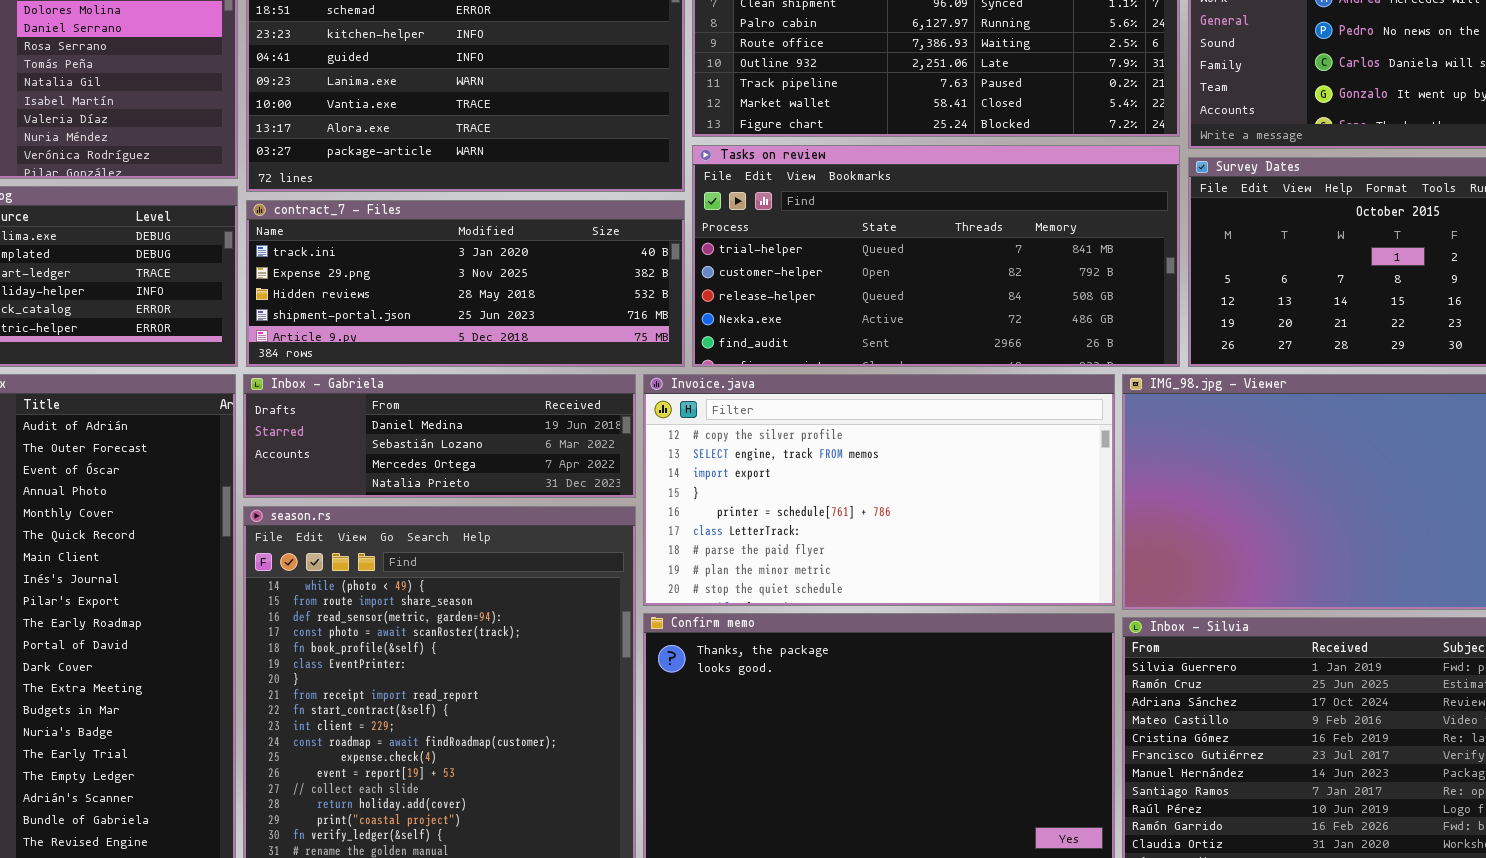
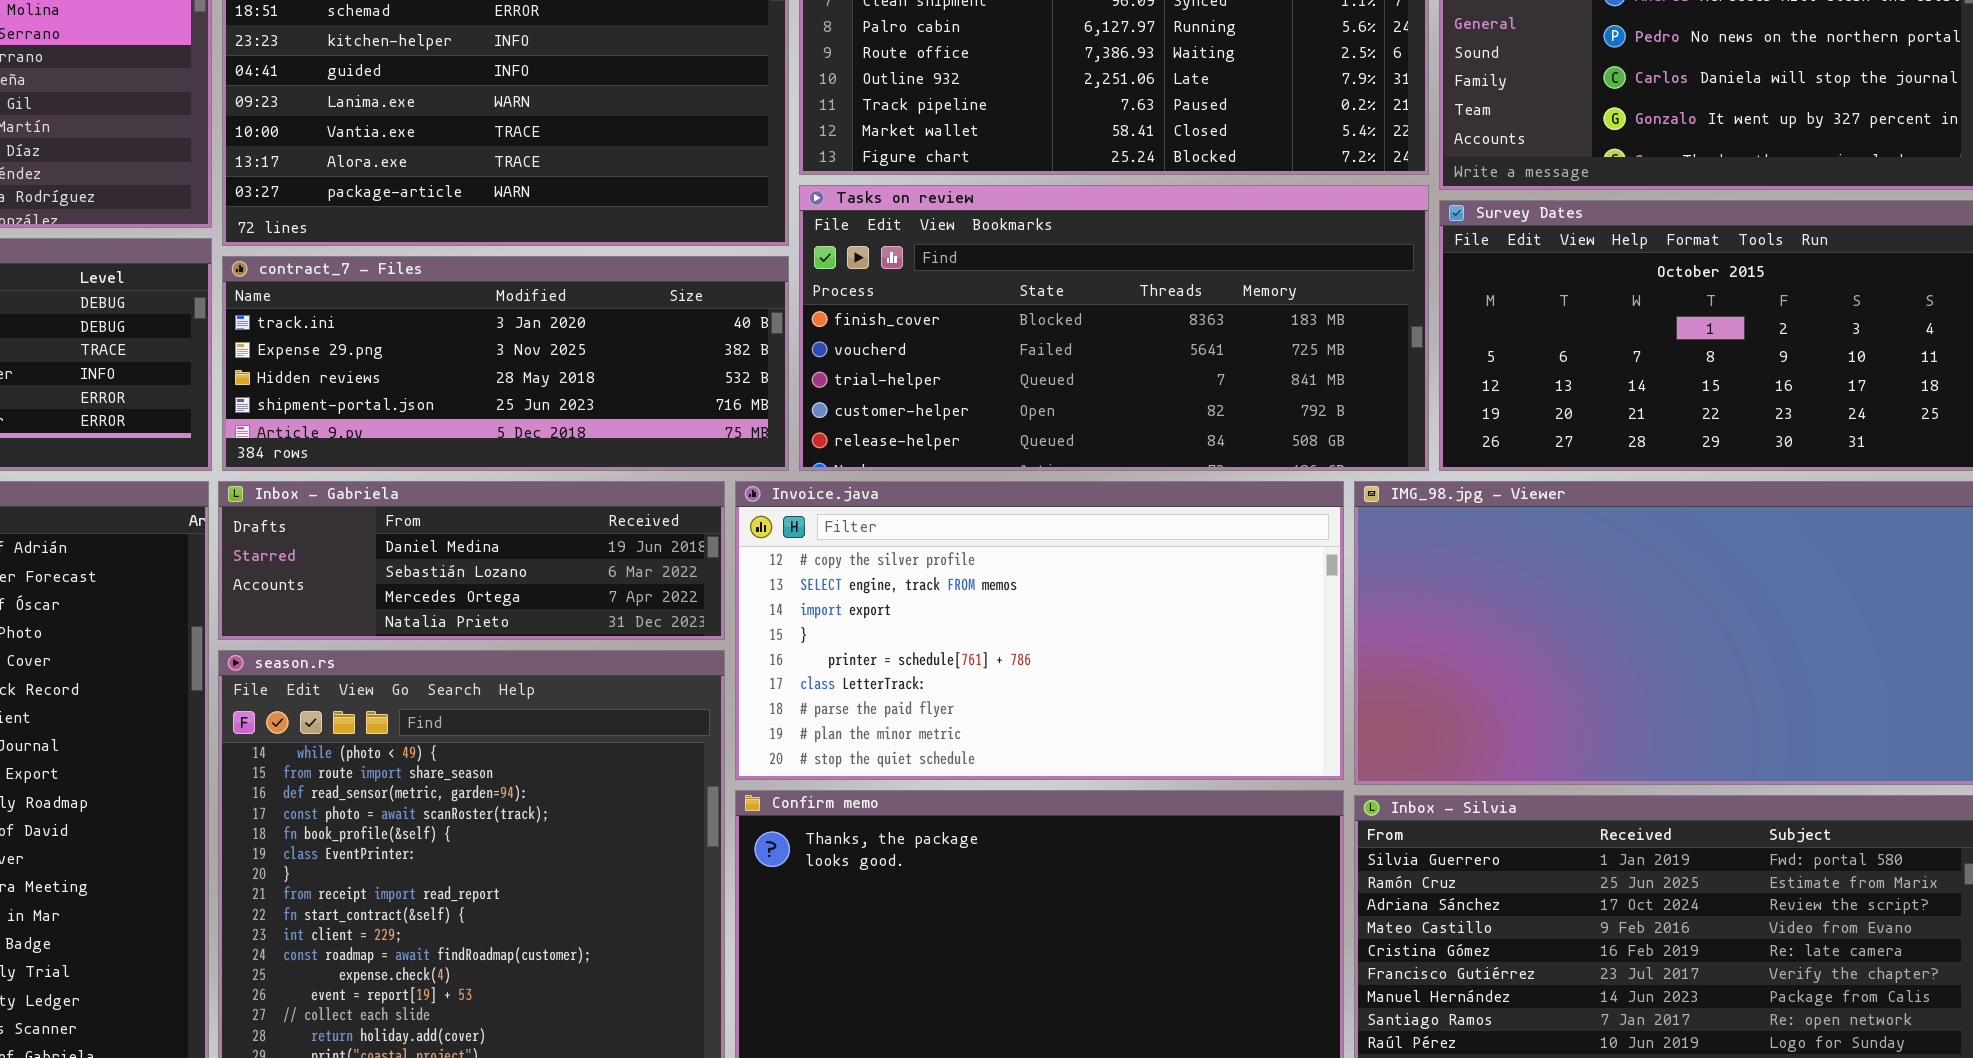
Tasks on review: [692,145,1180,367] -> [799,185,1429,471], scrolled up 2 rows

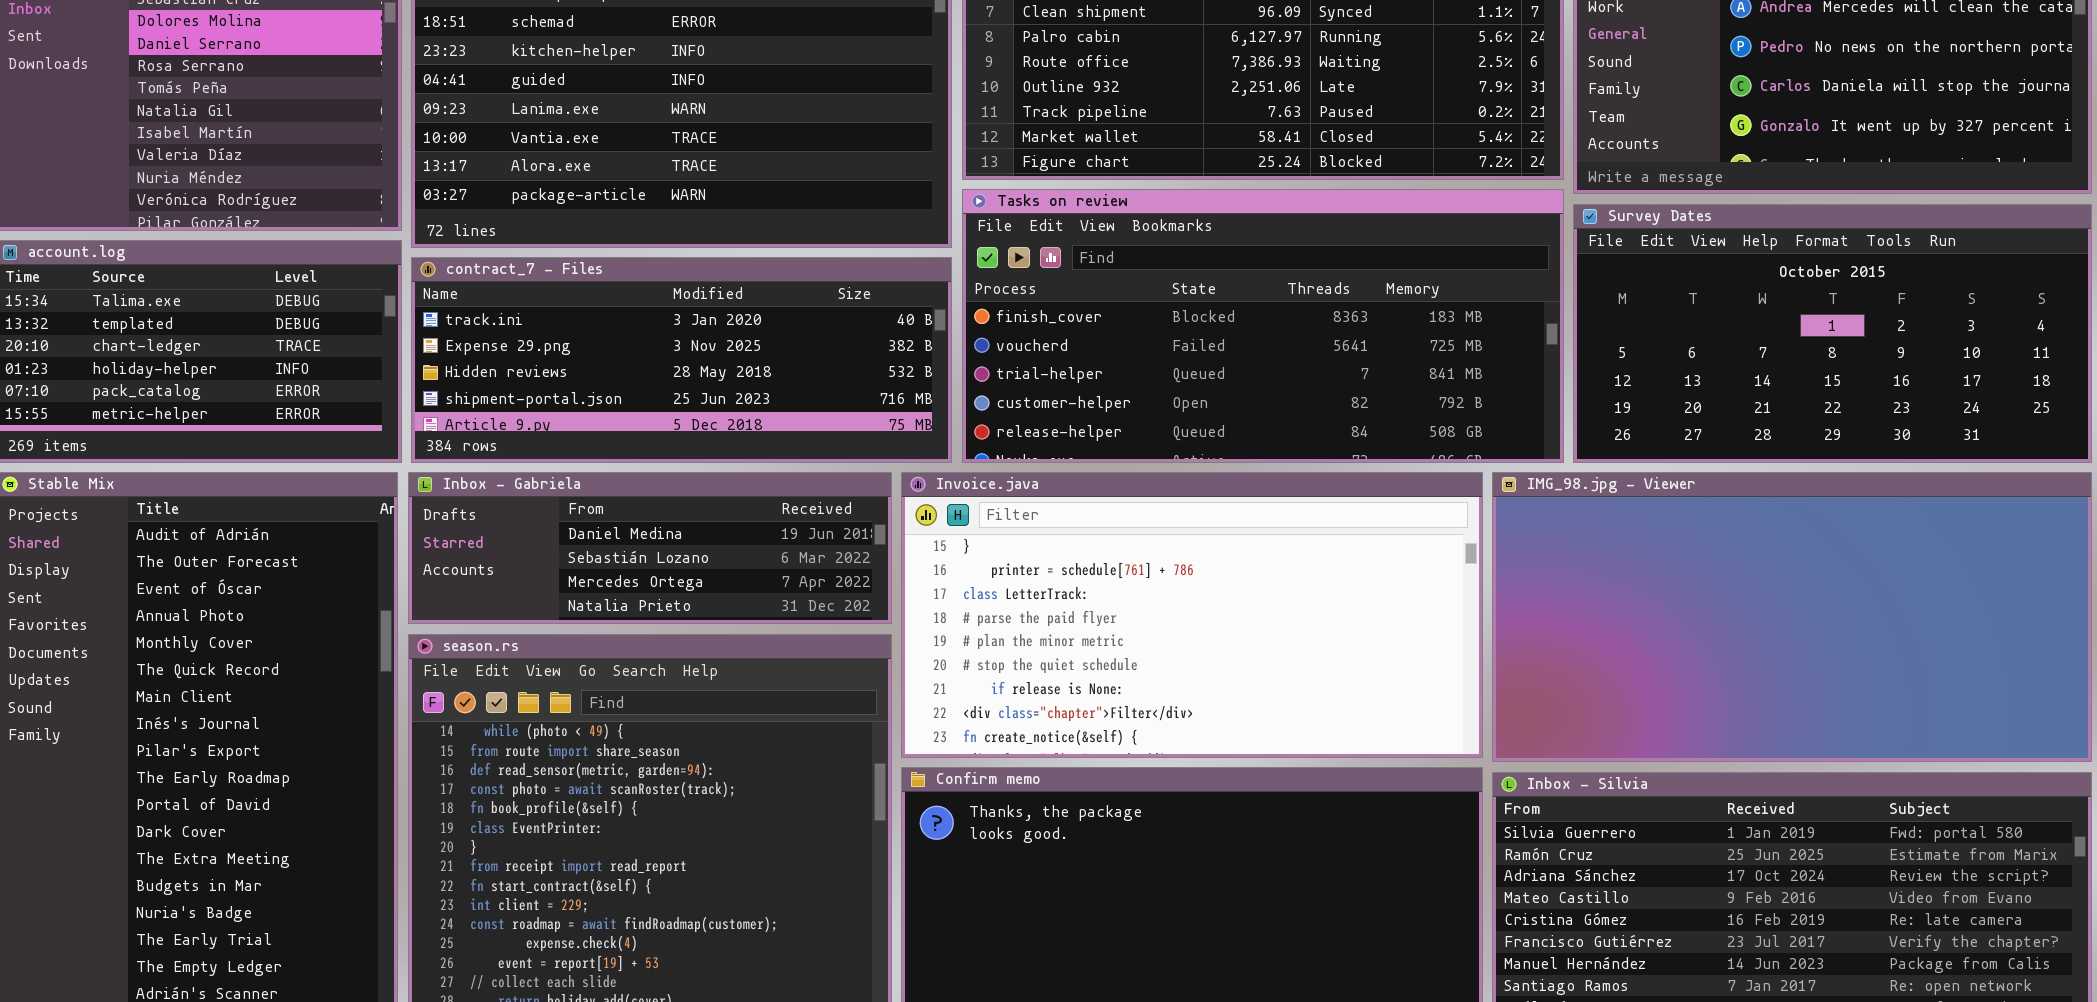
Invoice.java: [735,481,1344,780] -> [901,472,1483,758], scrolled down 3 rows

